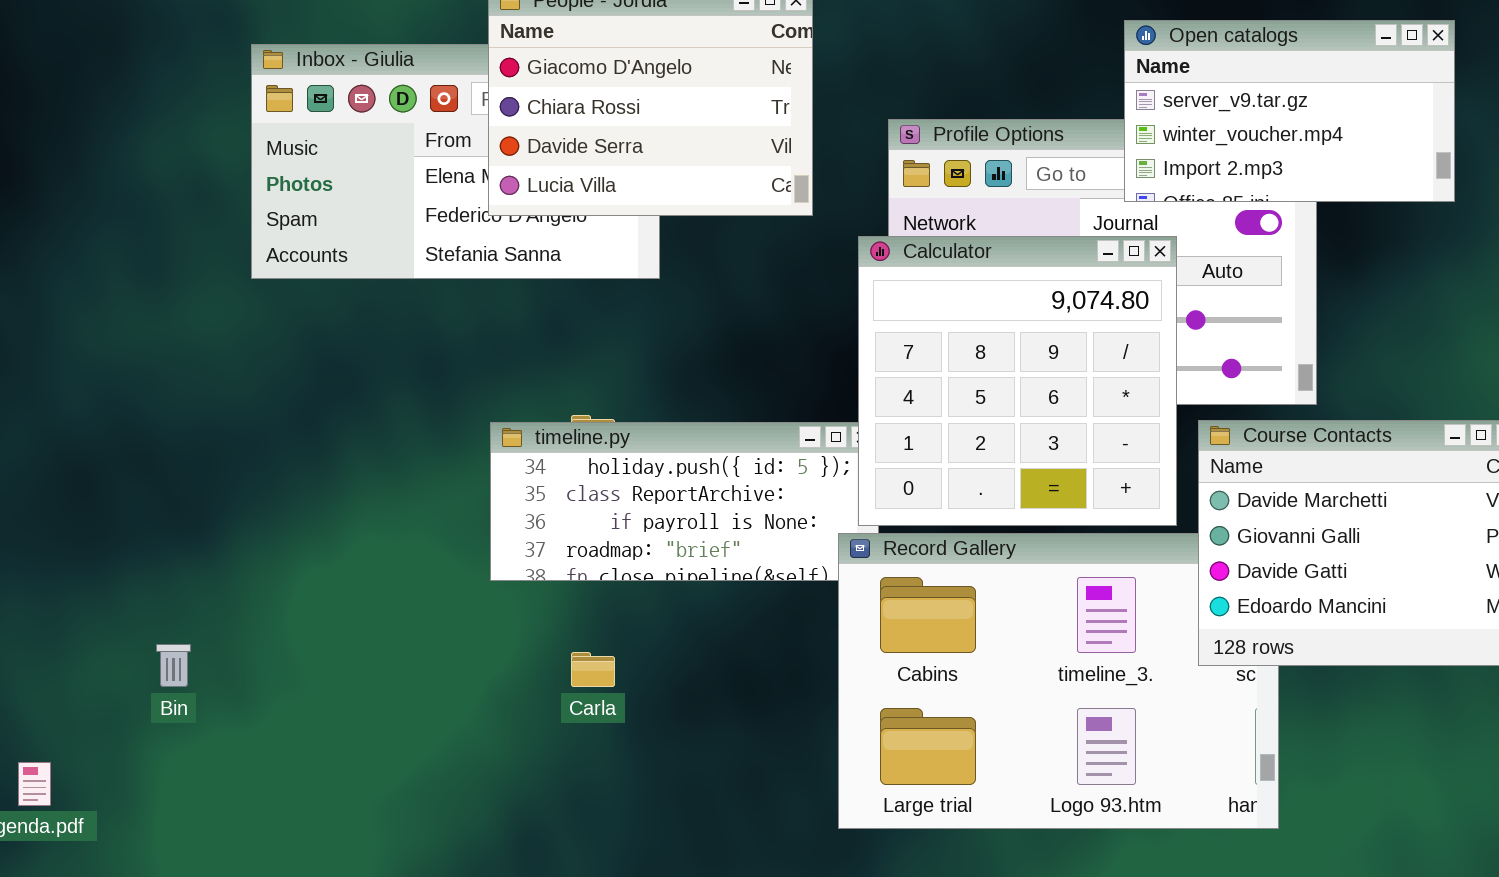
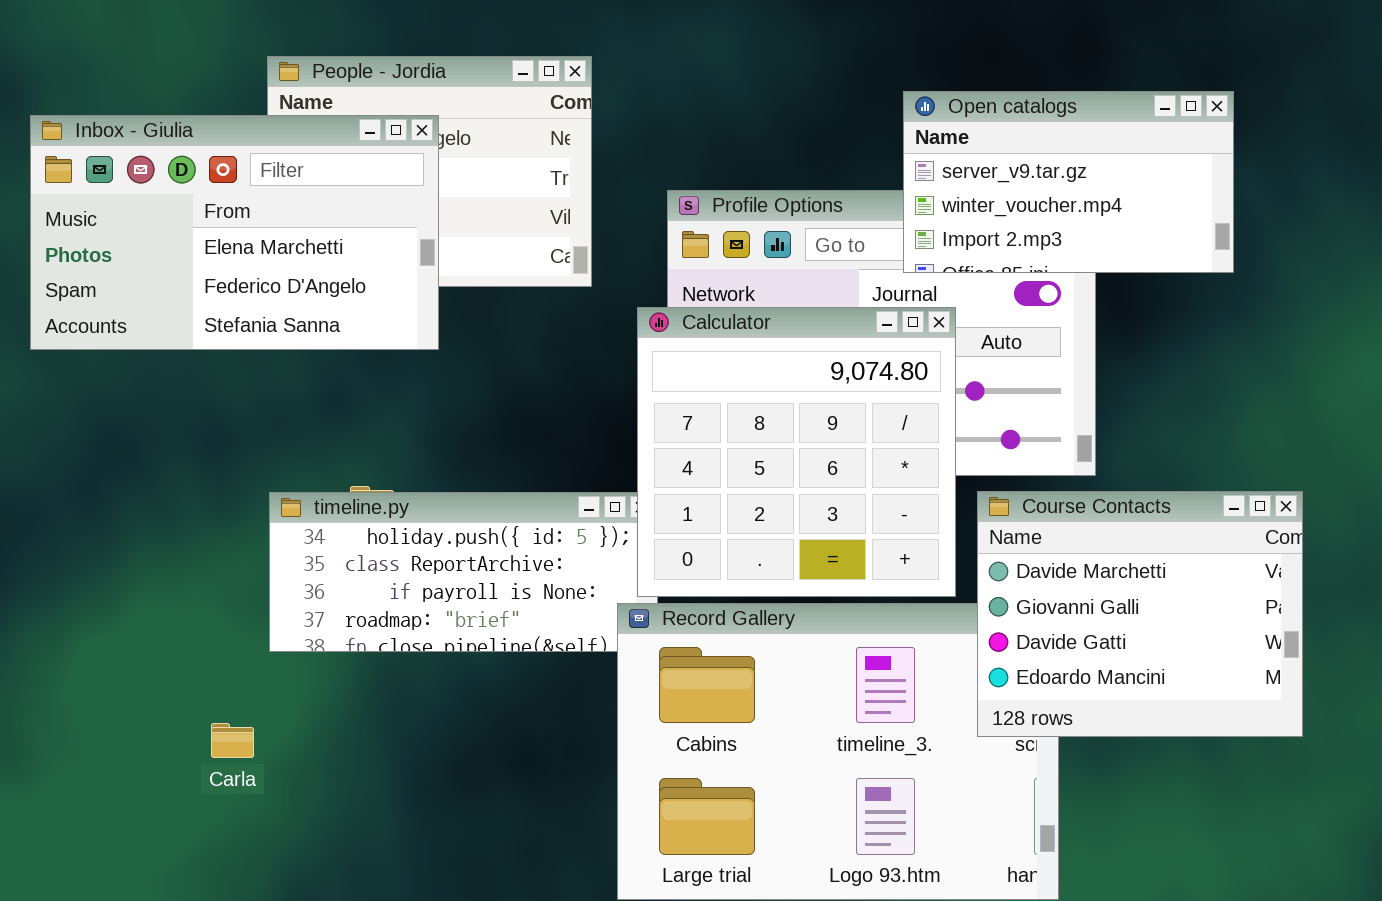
Inbox - Giulia: [251,44,660,279] -> [30,115,439,350], raised
Carla: [571,652,615,687] -> [211,723,254,758], moved

